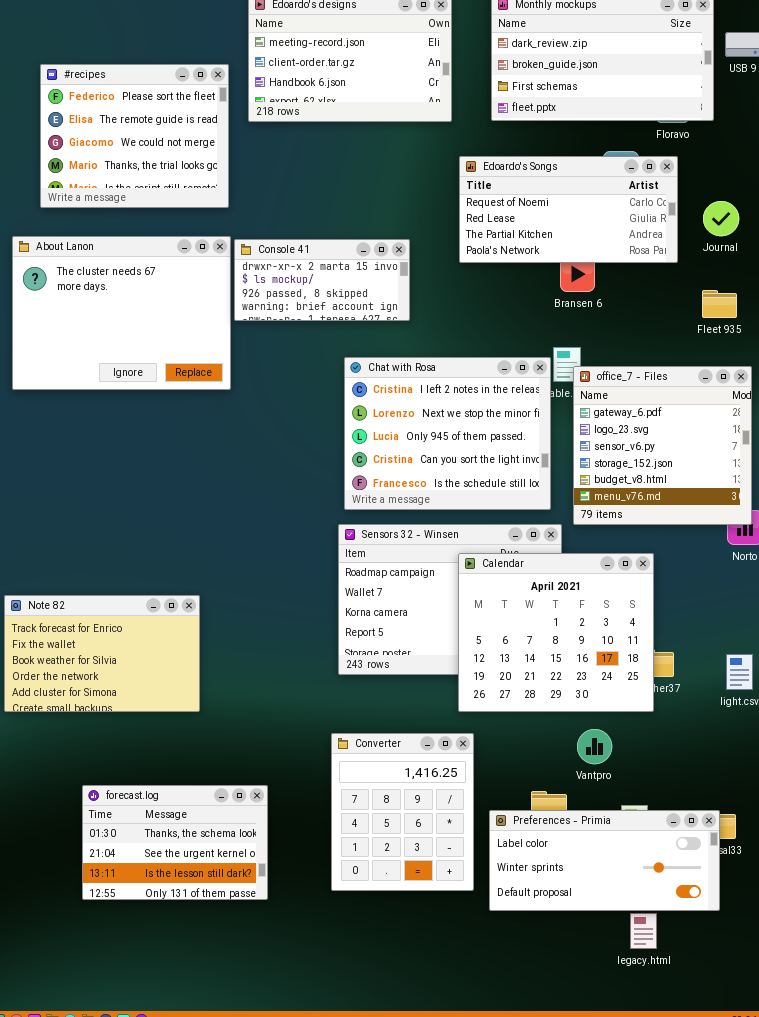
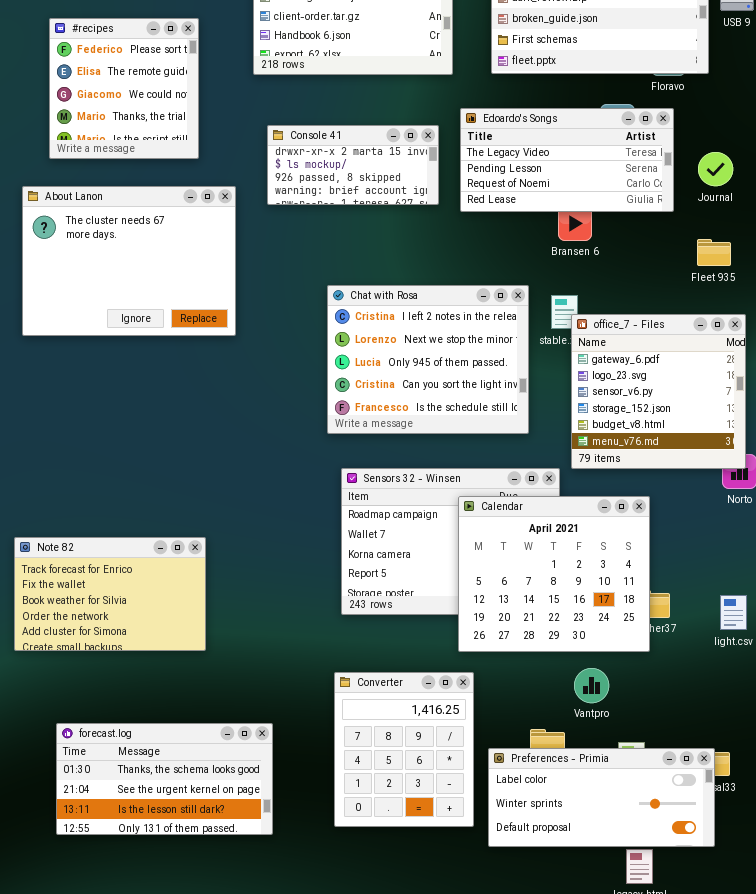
#recipes: [40,64,229,208] -> [49,18,199,159], resized
Edoardo's Songs: [459,156,678,263] -> [460,108,674,212], scrolled up 2 rows
Console 41: [234,239,410,321] -> [267,125,439,205], moved
Chat with Rosa: [344,357,551,510] -> [327,285,529,434], moved
forecast.log: [82,785,268,900] -> [56,723,273,835], resized

